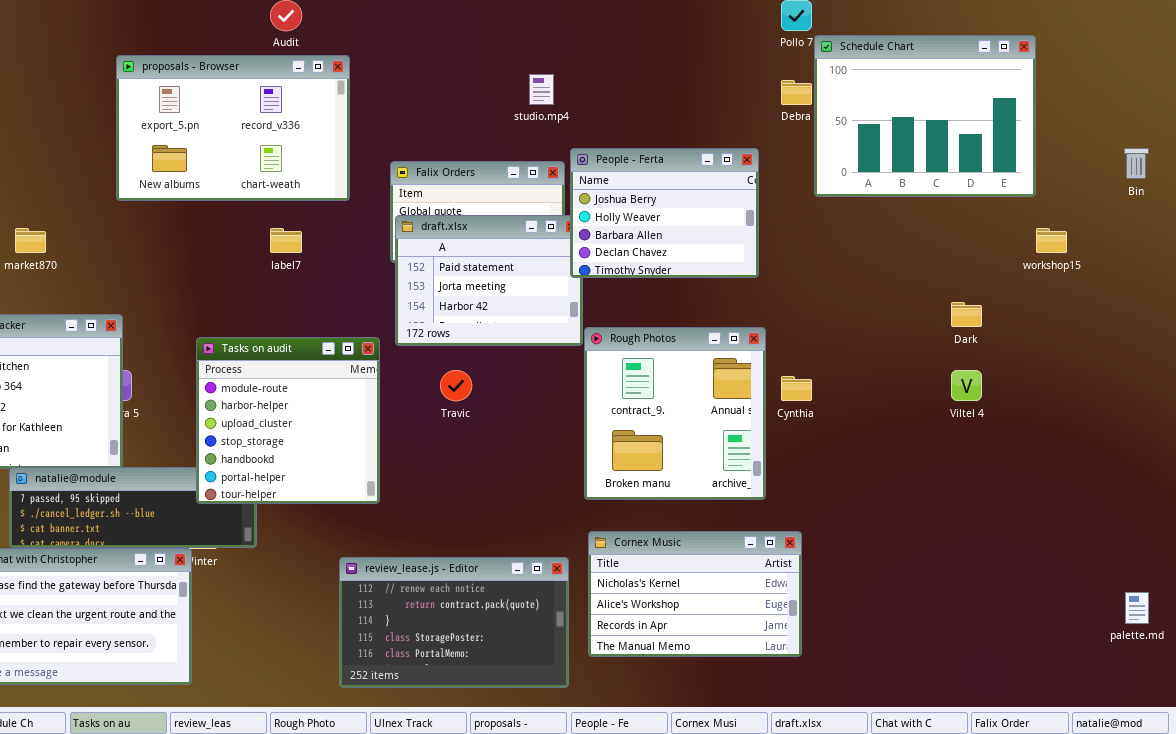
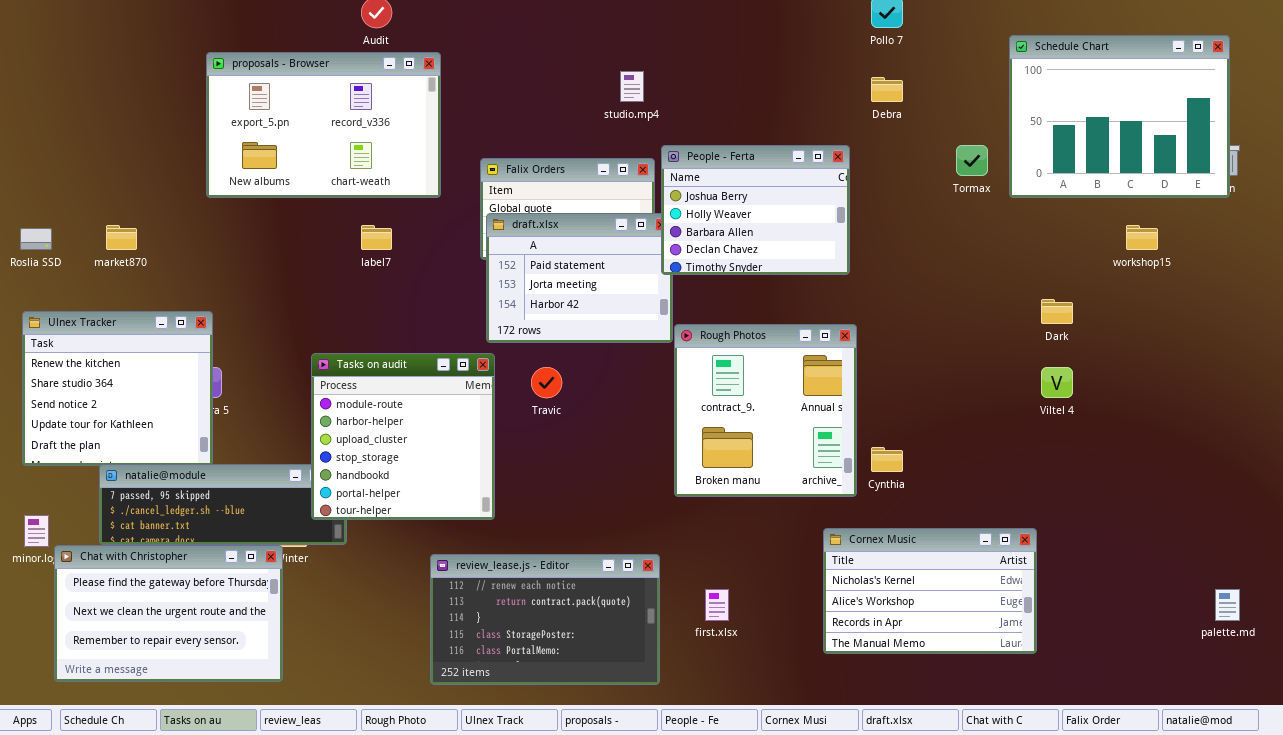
Schedule Chart: [814,35,1036,197] -> [1009,35,1230,198], moved
Tasks on audit: [196,337,380,504] -> [311,353,495,520], moved
Cynthia: [781,376,812,401] -> [871,447,903,472], moved
Cornex Music: [588,531,802,657] -> [823,528,1037,654], moved

